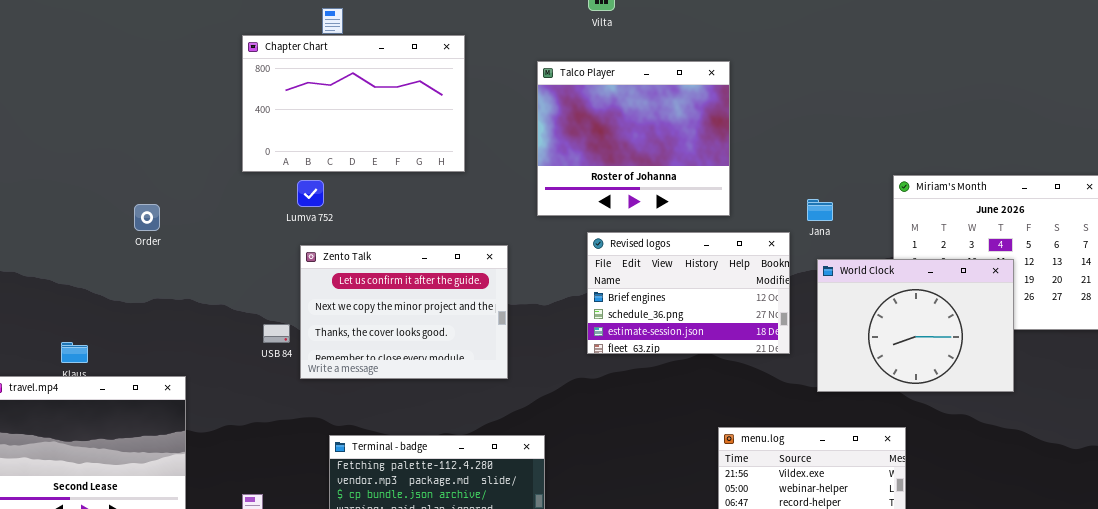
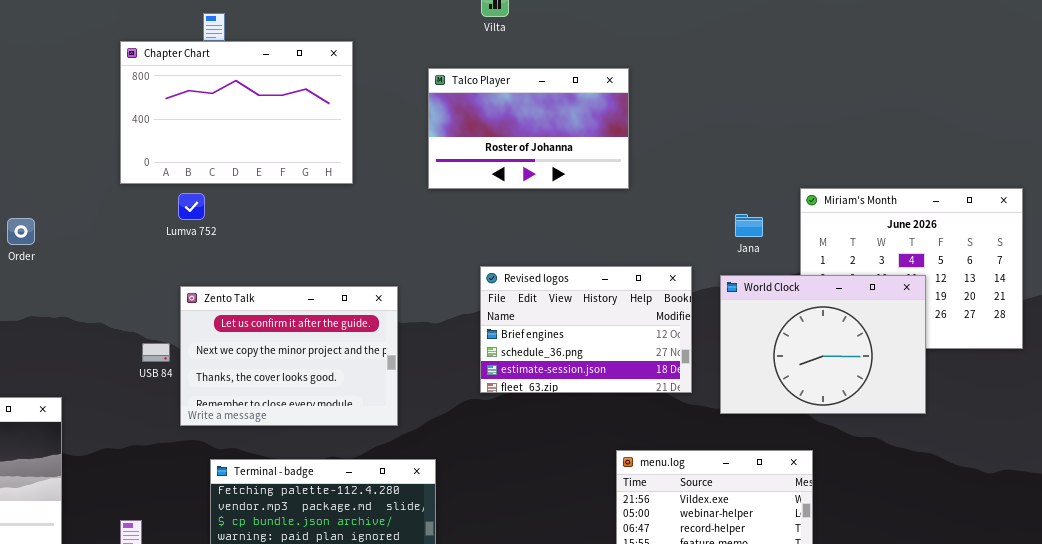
Talco Player: [537,61,730,216] -> [428,68,629,189], resized
Jana: [807,199,833,221] -> [735,214,763,237], moved
Revised logos: [587,232,790,354] -> [480,266,692,393], moved
Zento Talk: [300,245,508,379] -> [180,286,398,426], moved

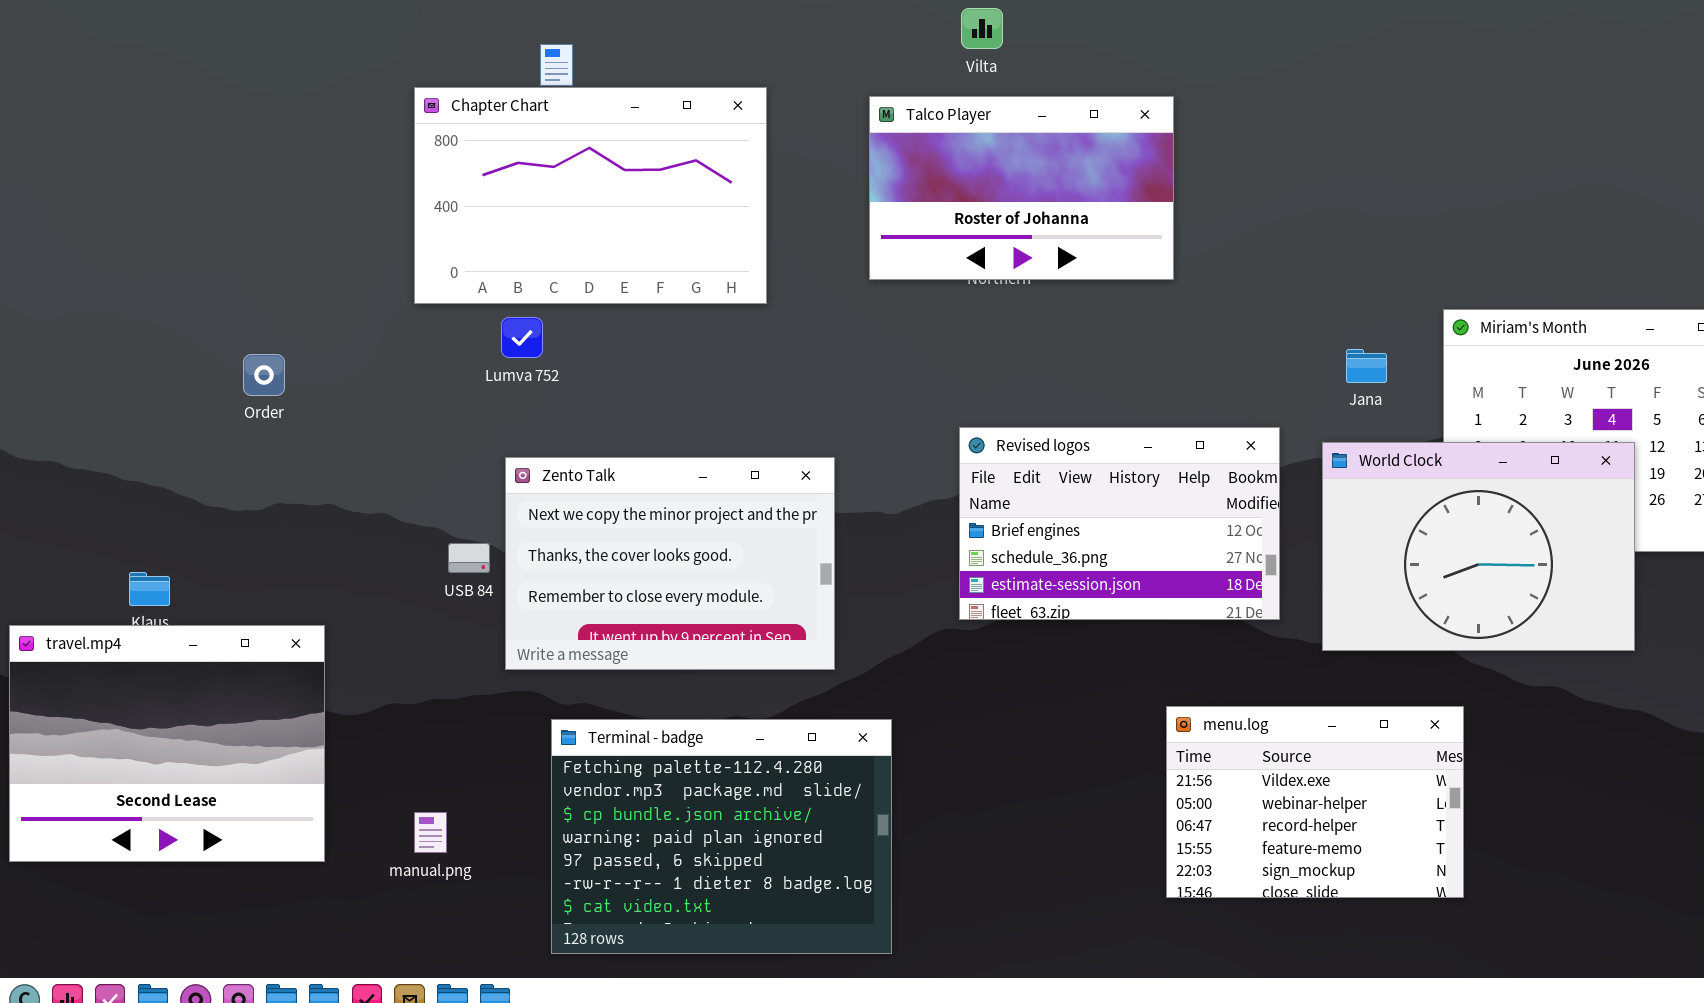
Talco Player: [428,68,629,189] -> [869,96,1174,280], moved
Zento Talk: [180,286,398,426] -> [505,457,835,670], scrolled down 1 row

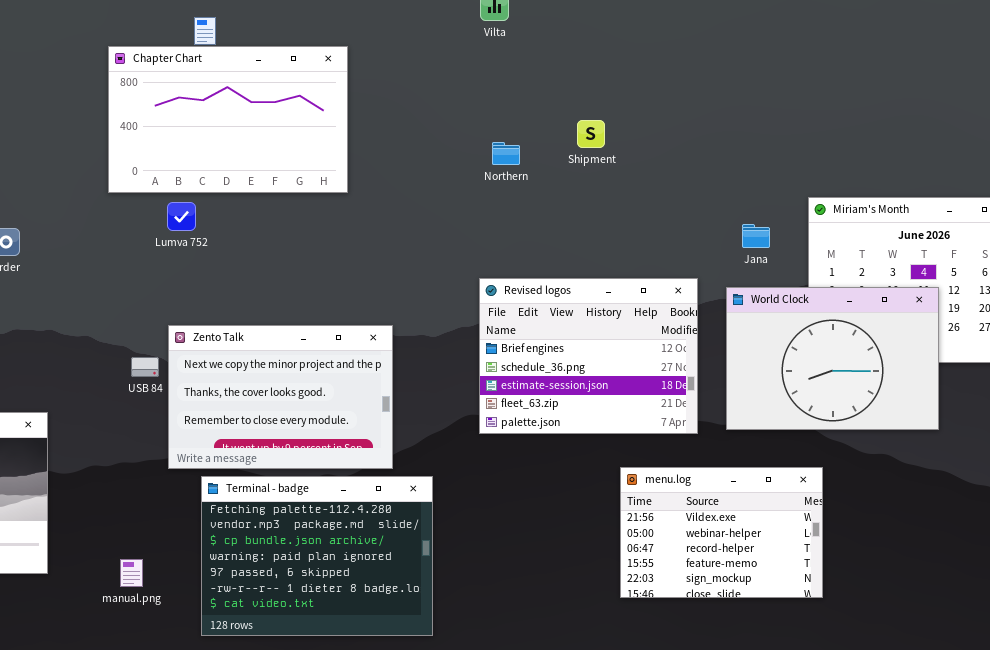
Talco Player: [869,96,1174,280] -> none, closed
Revised logos: [959,427,1280,620] -> [479,278,698,434], resized
Zento Talk: [505,457,835,670] -> [168,325,393,469], moved
manual.png: [414,812,447,853] -> [120,559,143,587], moved

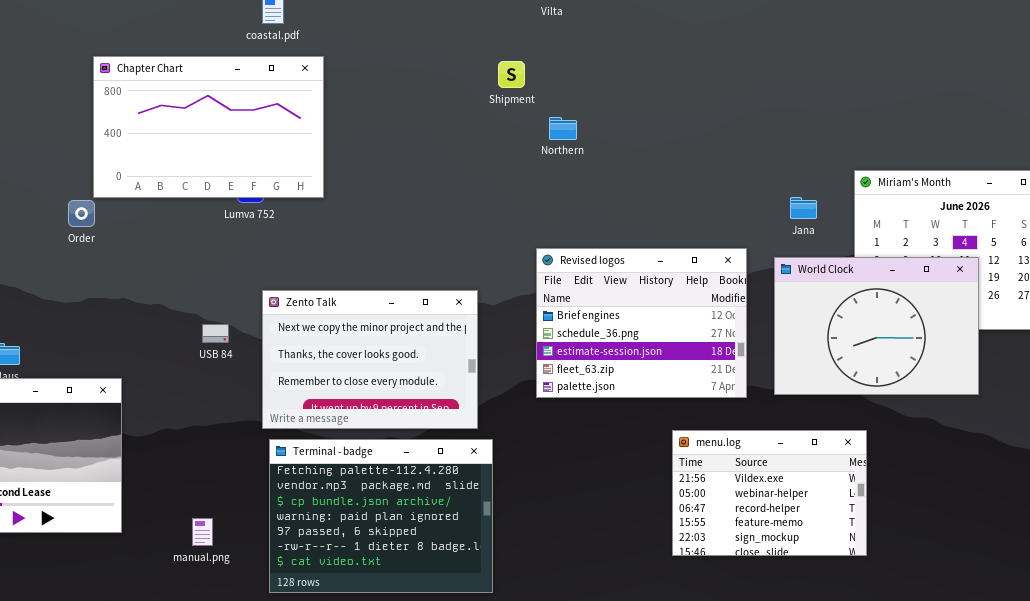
Chapter Chart: [108,46,348,193] -> [93,56,324,198], moved
Shipment: [577,120,605,148] -> [498,61,525,88], moved
Zento Talk: [168,325,393,469] -> [262,290,478,429], moved

